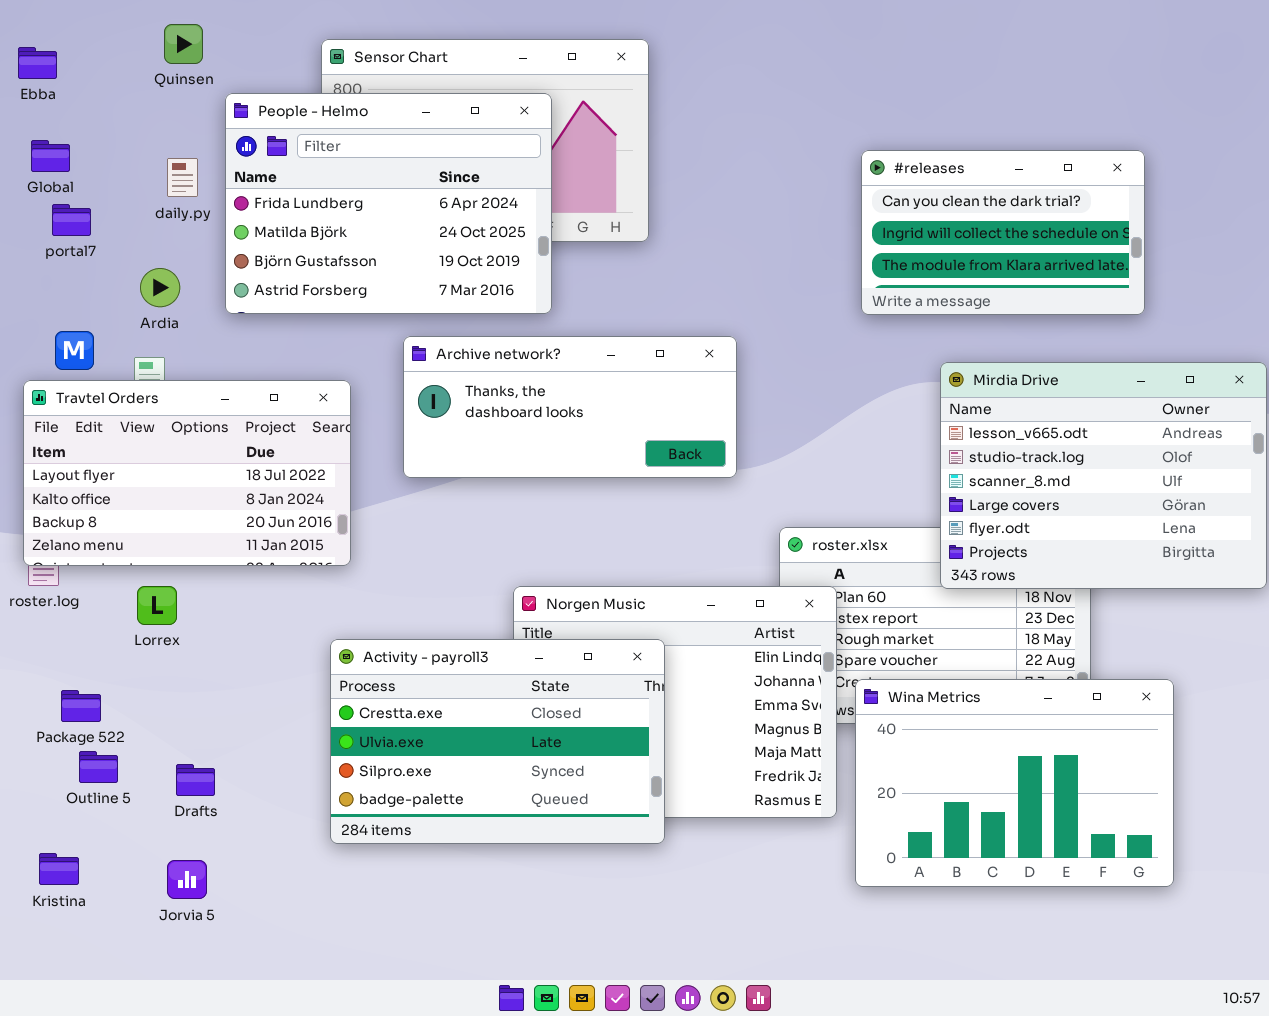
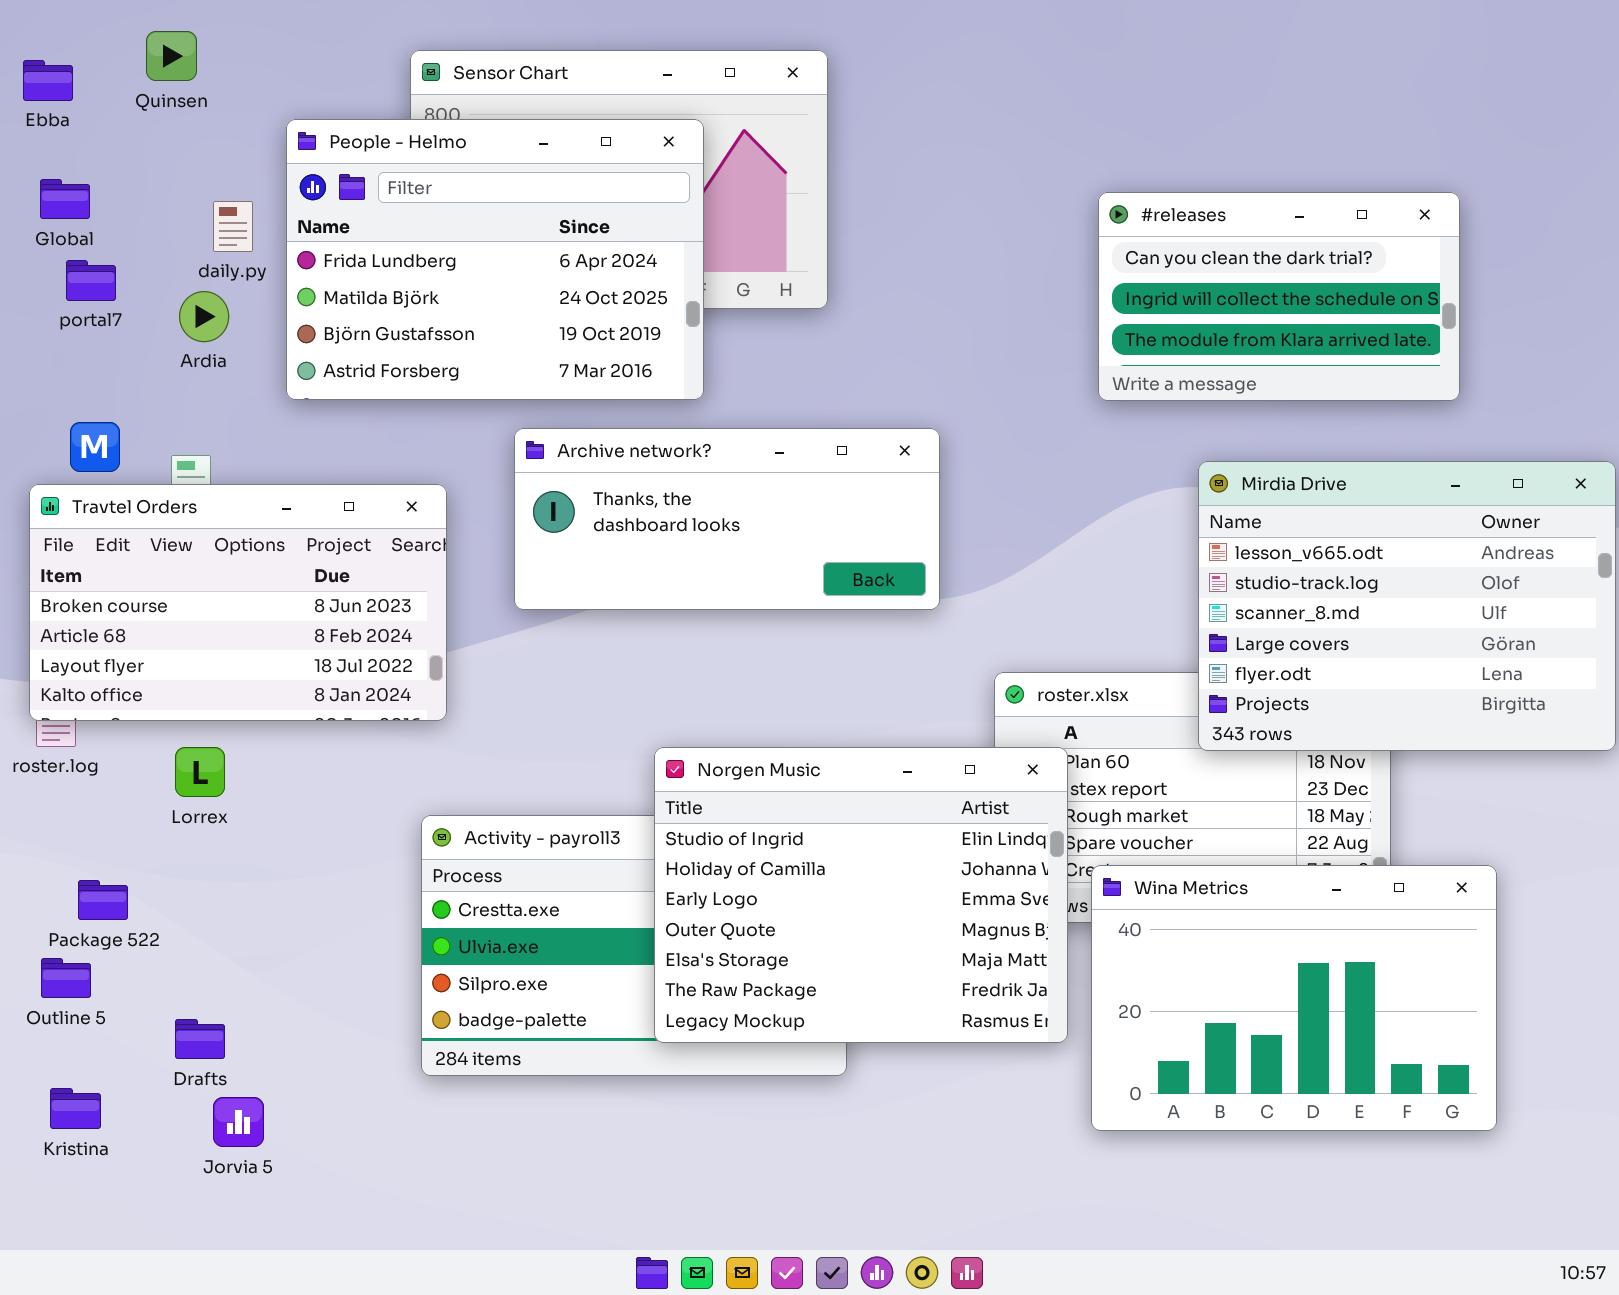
Quinsen: [164,24,203,64] -> [146,31,197,81], moved
Ardia: [140,268,180,307] -> [179,291,229,342], moved
Travtel Orders: [23,380,351,566] -> [29,484,447,721], scrolled up 2 rows
Norgen Music: [513,586,837,818] -> [654,747,1068,1043], raised
Outline 5: [79,751,118,783] -> [41,958,91,998], moved
Drafts: [176,764,215,796] -> [175,1019,225,1059], moved

